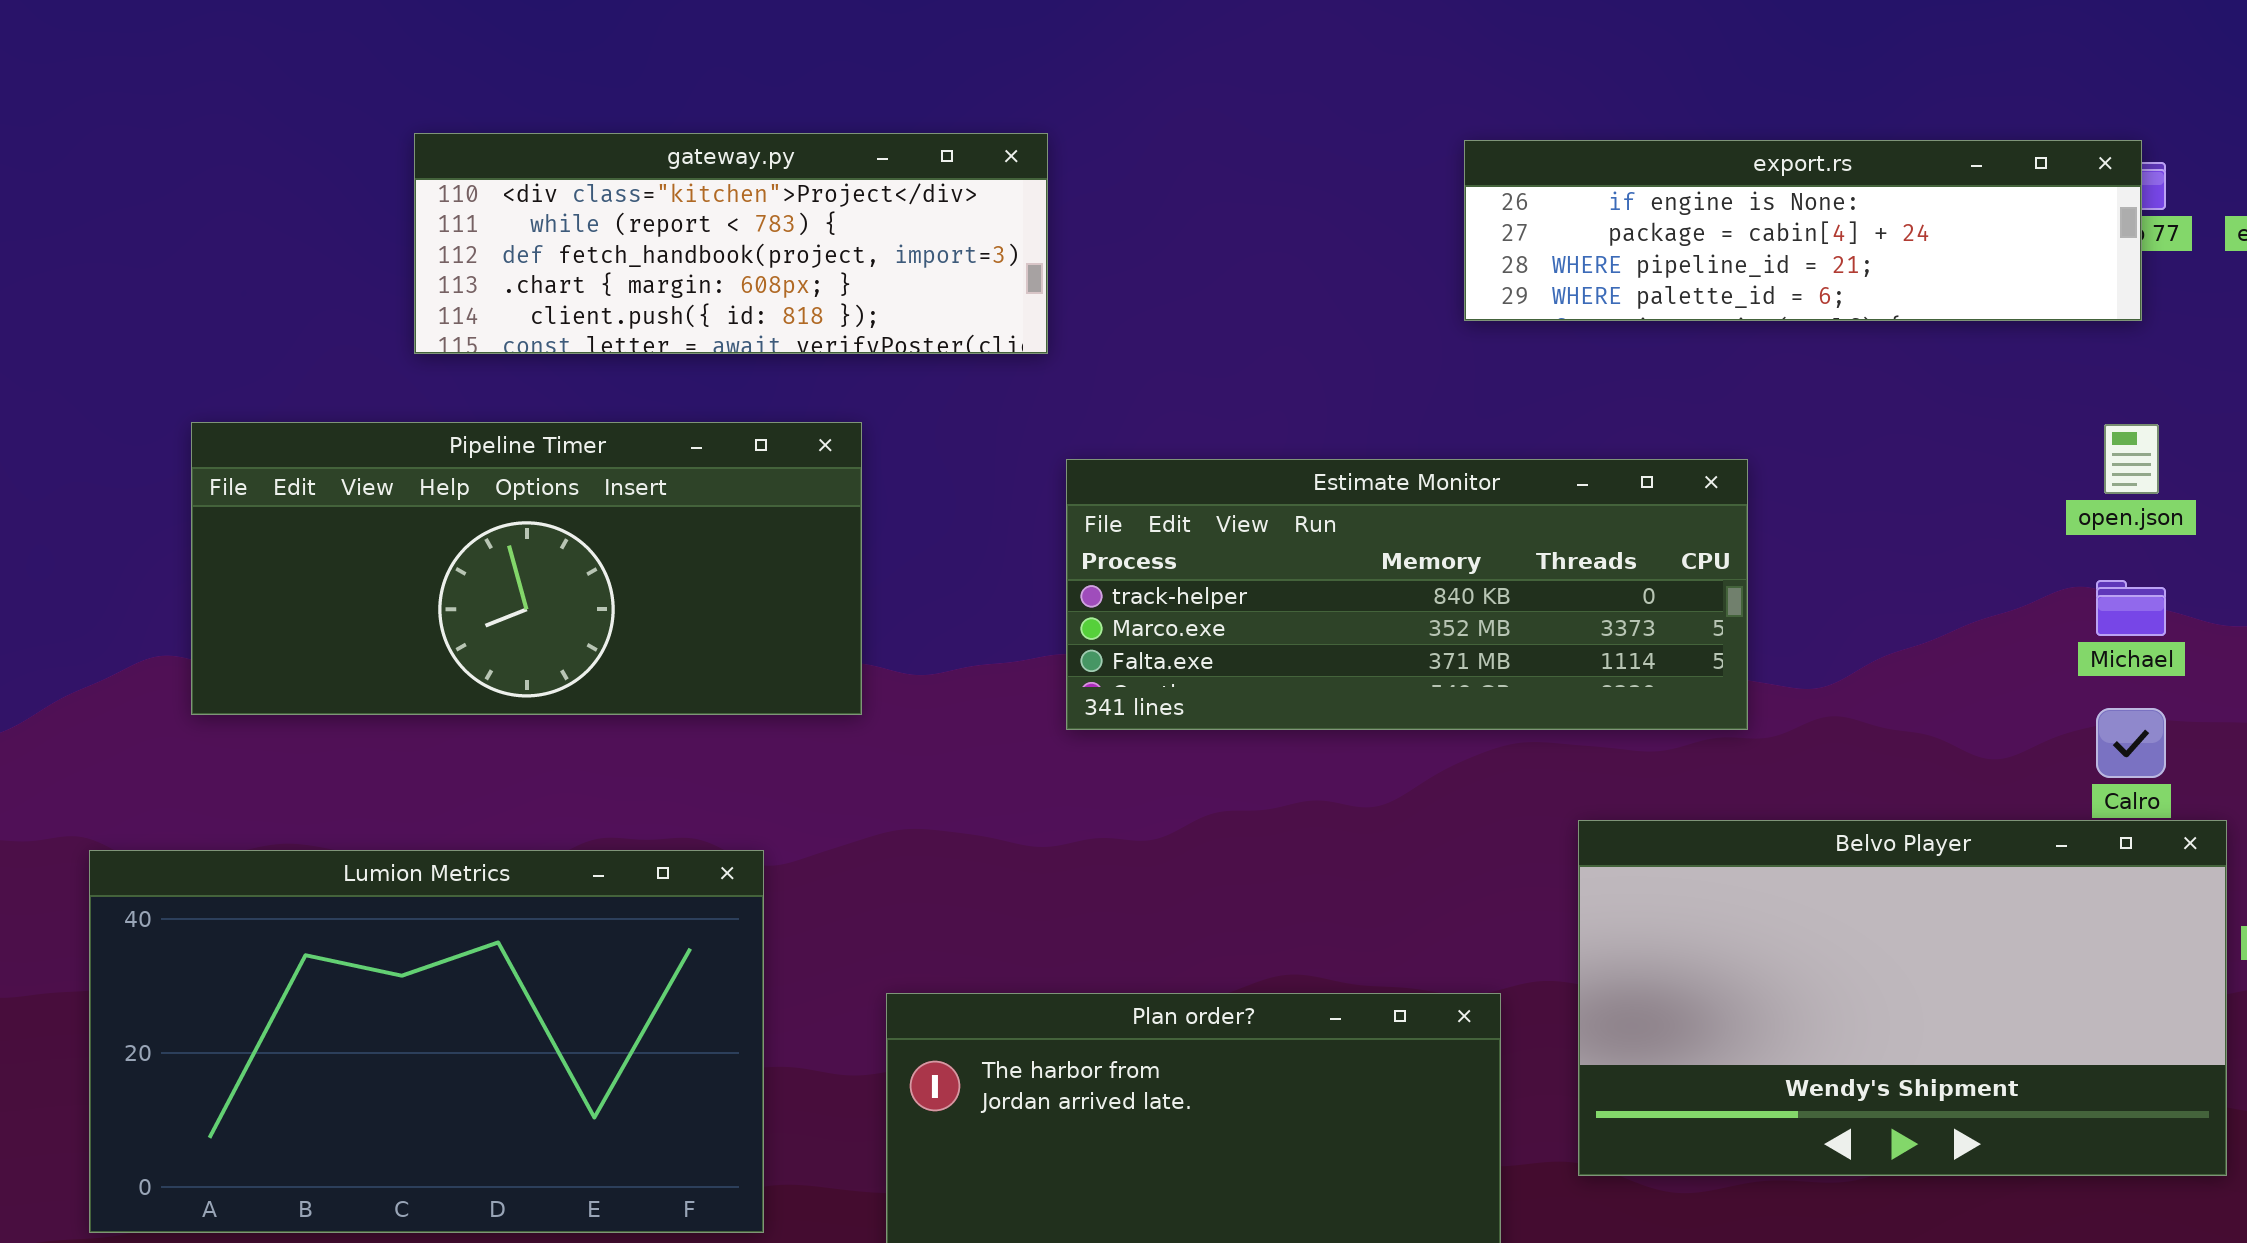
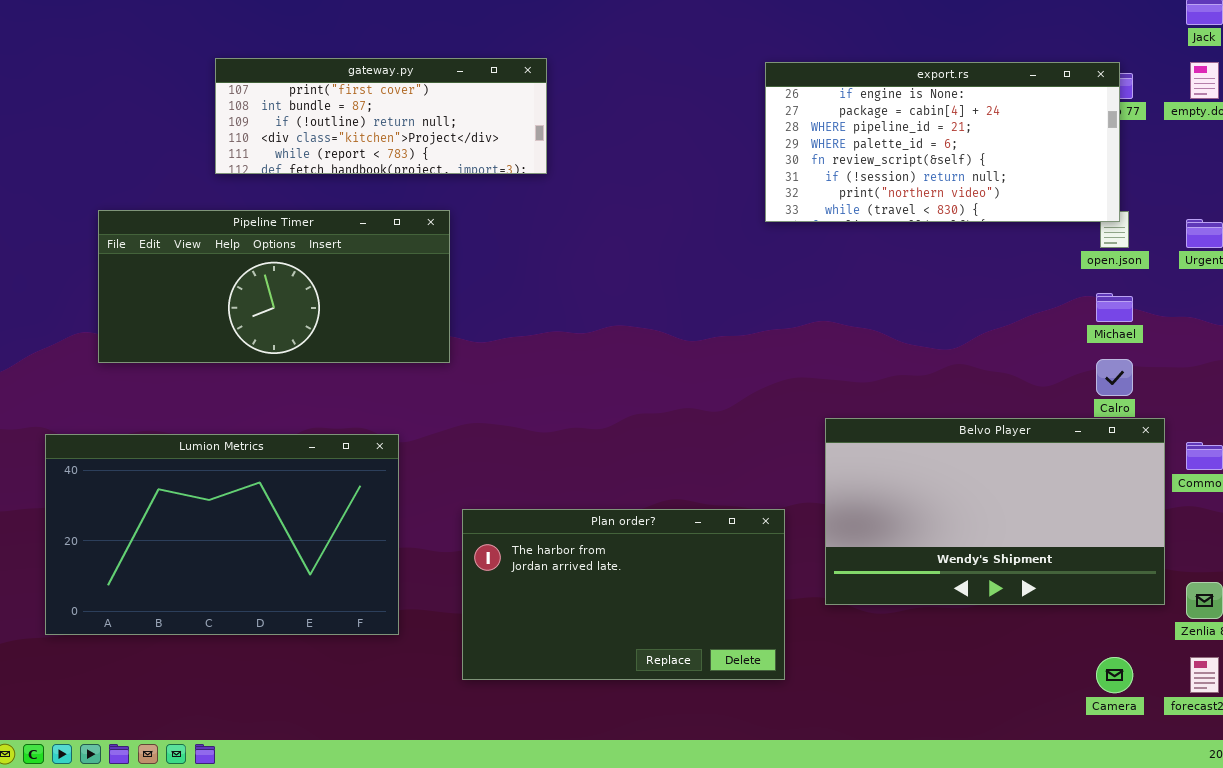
gateway.py: [414,133,1048,354] -> [215,58,547,174], scrolled up 3 rows
export.rs: [1464,140,2142,321] -> [765,62,1120,222], resized
Estimate Monitor: [1066,459,1748,730] -> none, closed

